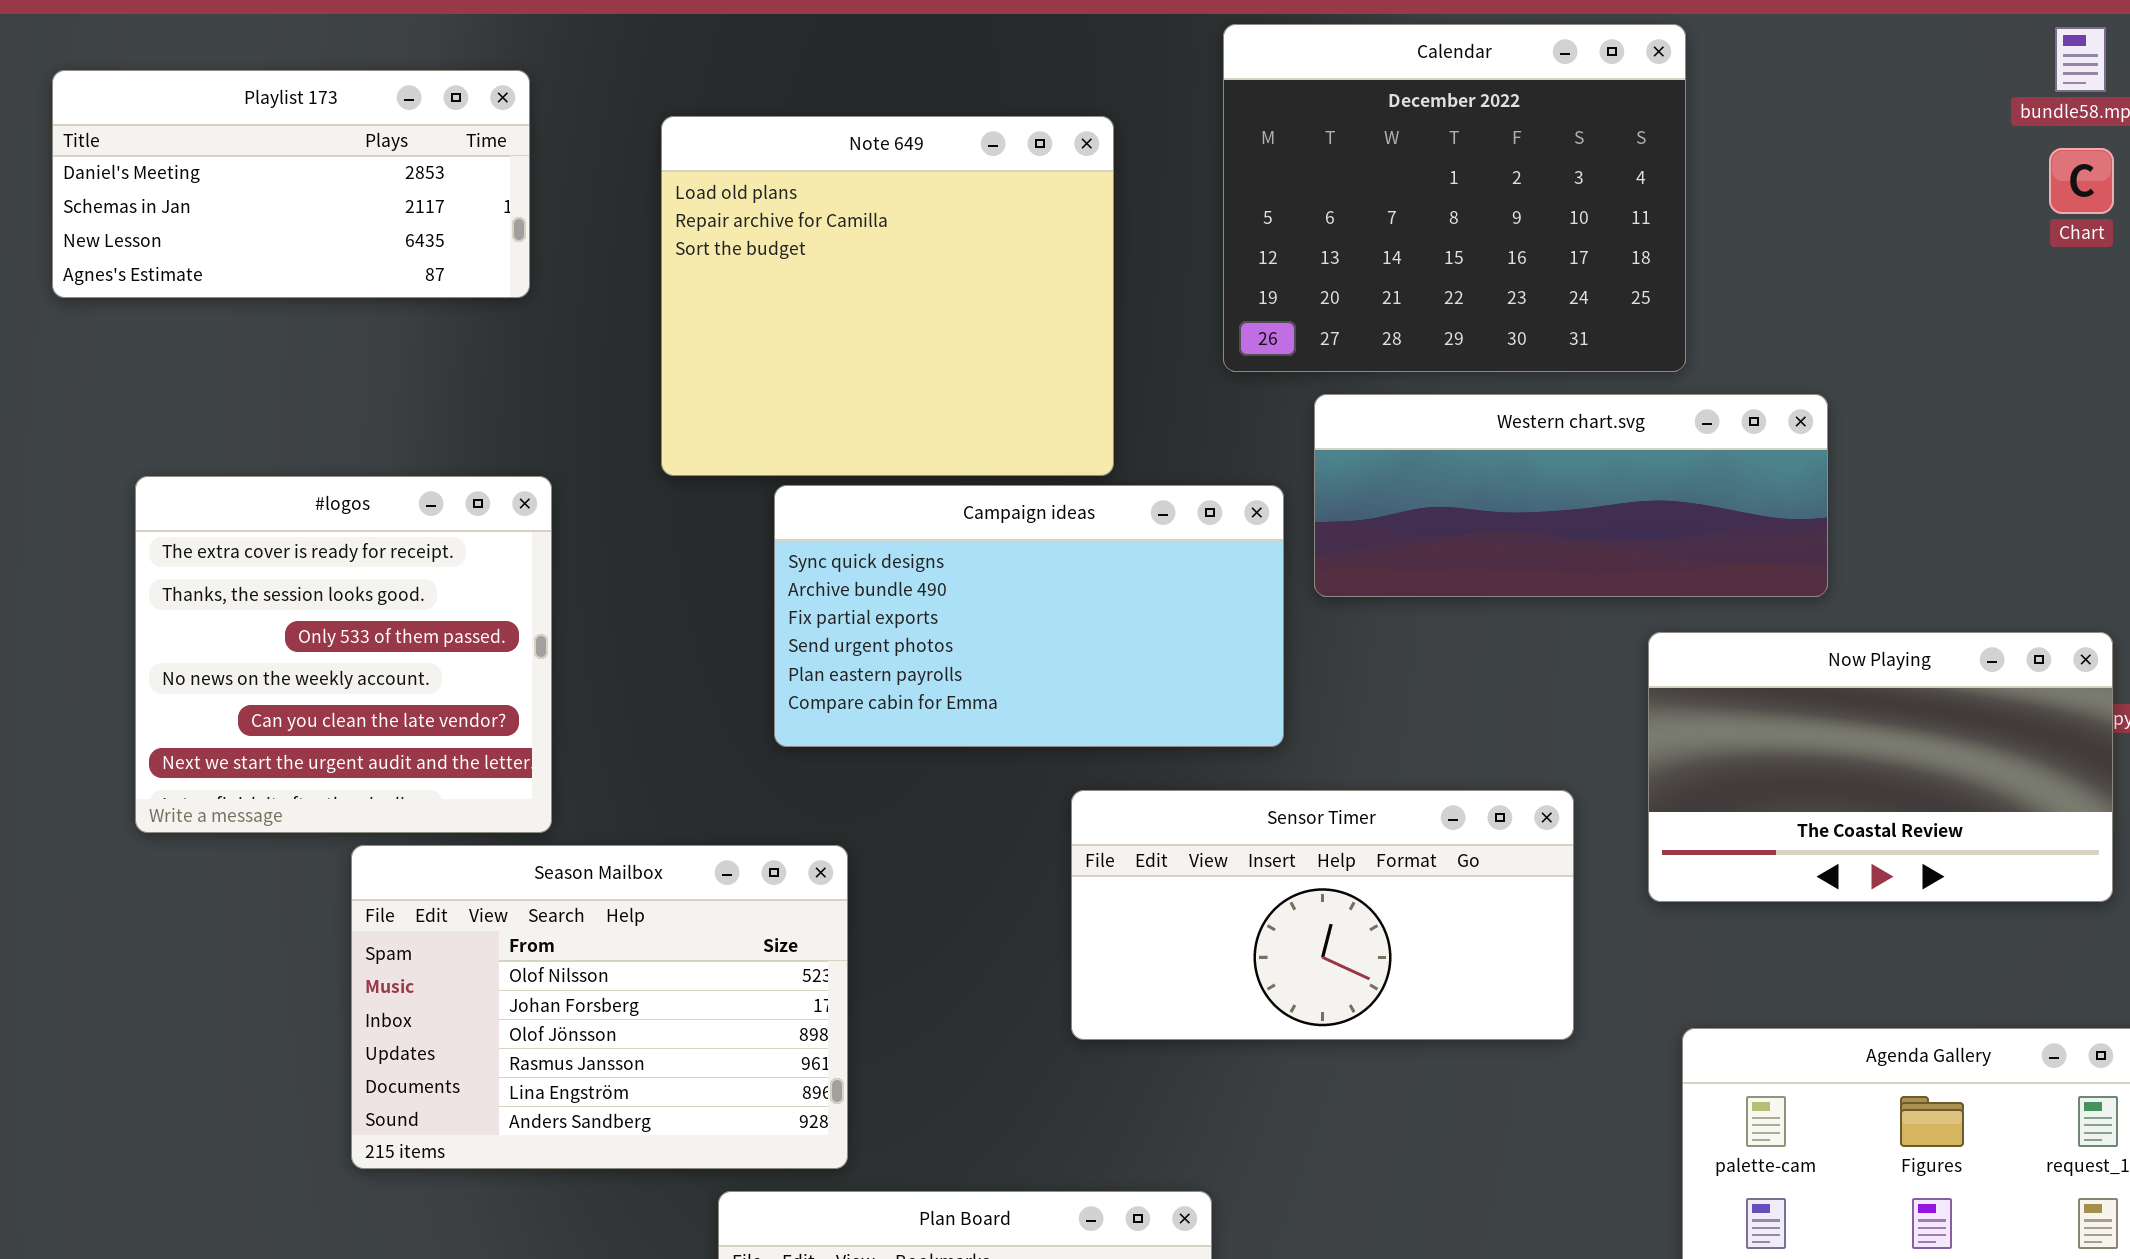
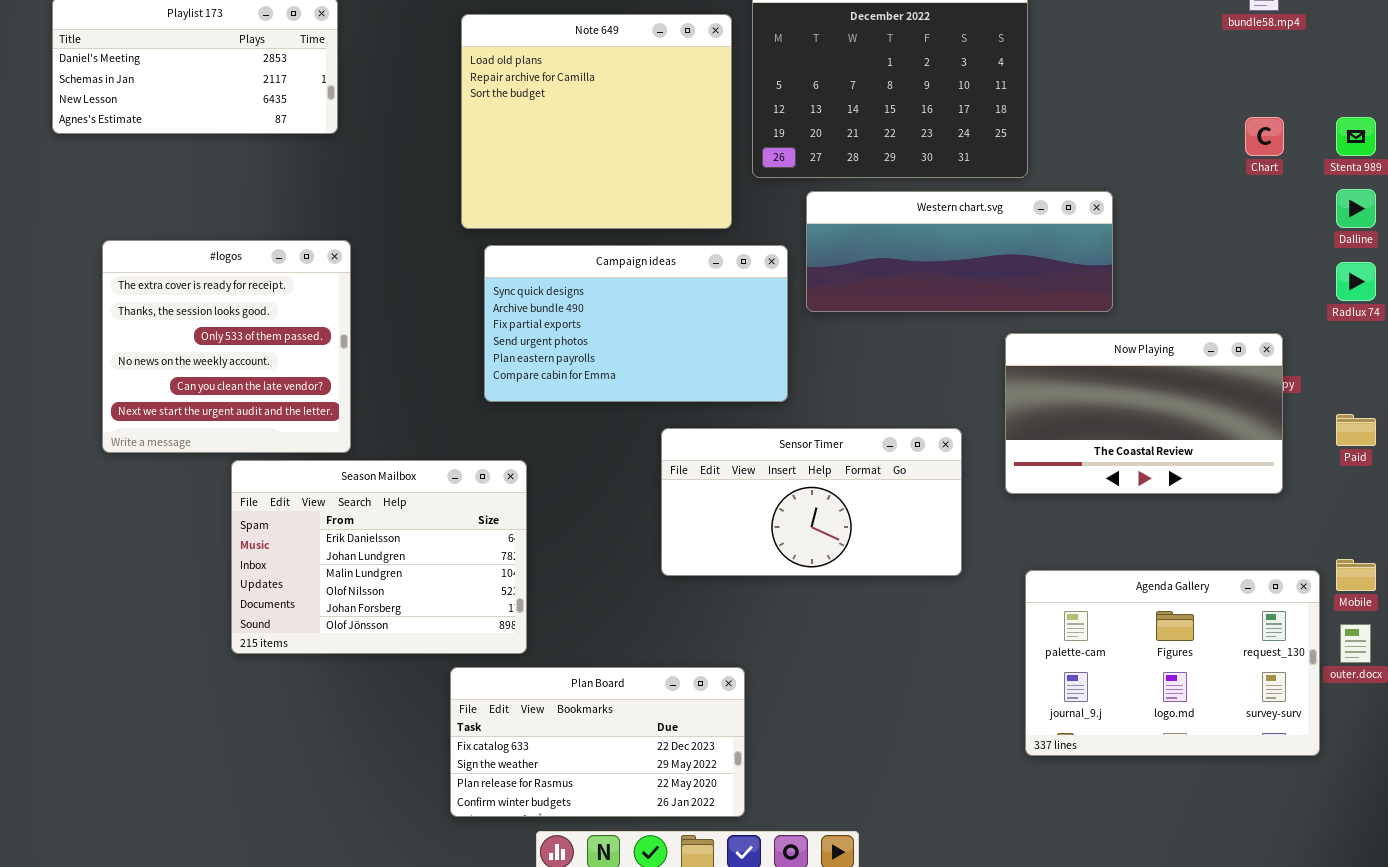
Note 649: [661,116,1114,476] -> [461,14,732,229], moved
Chart: [2049,148,2114,214] -> [1245,117,1284,156], moved
Season Mailbox: [351,845,848,1169] -> [231,460,527,654], scrolled up 3 rows

